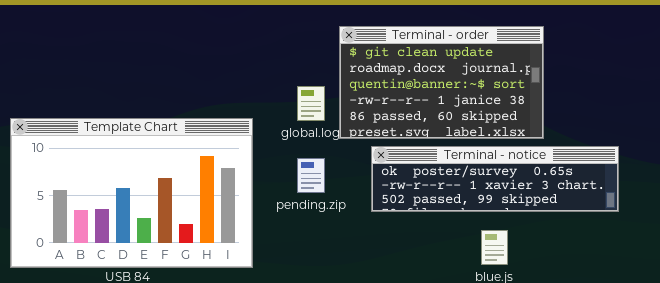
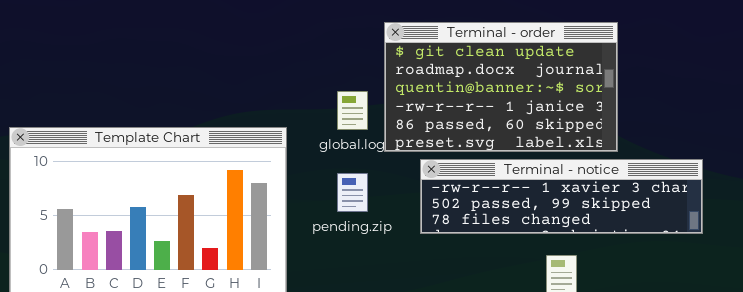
Terminal - notice: [371,146,619,212] -> [420,159,703,234], scrolled down 1 row

